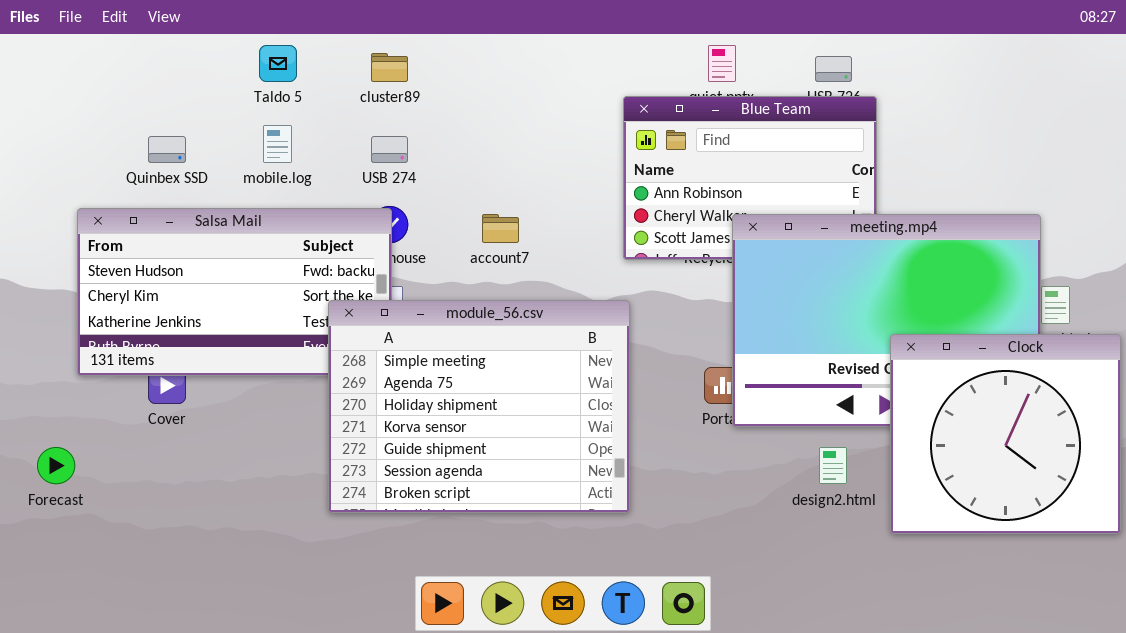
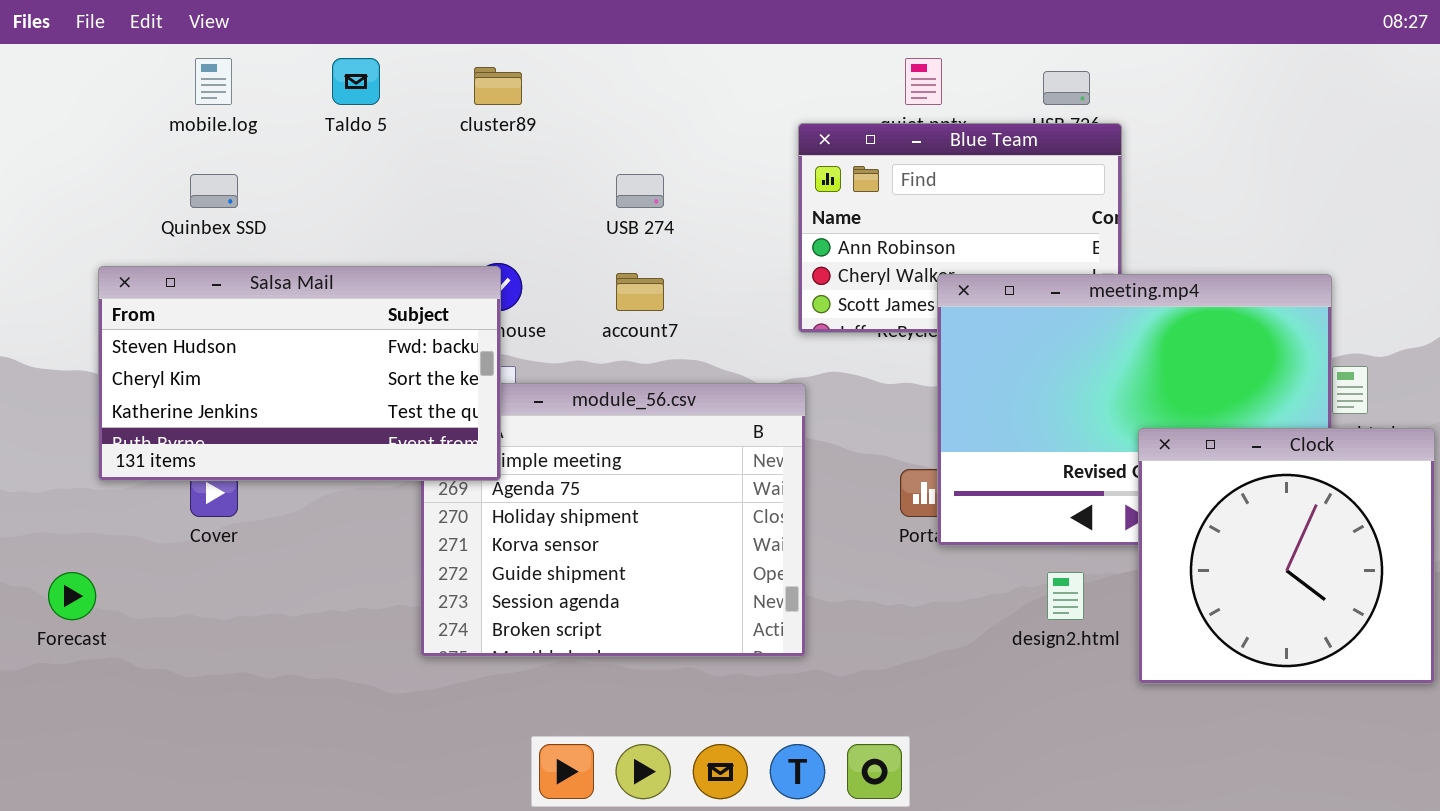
mobile.log: [263,125,292,163] -> [195,58,232,105], moved
USB 274: [371,136,408,163] -> [616,174,664,208], moved
Salsa Mail: [77,208,392,376] -> [98,266,501,481], raised

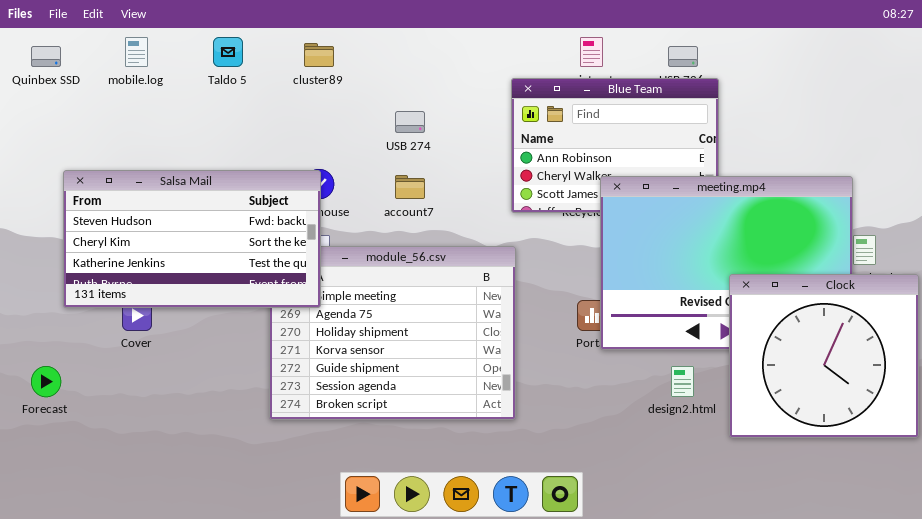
Quinbex SSD: [190,174,238,208] -> [31,46,61,67], moved

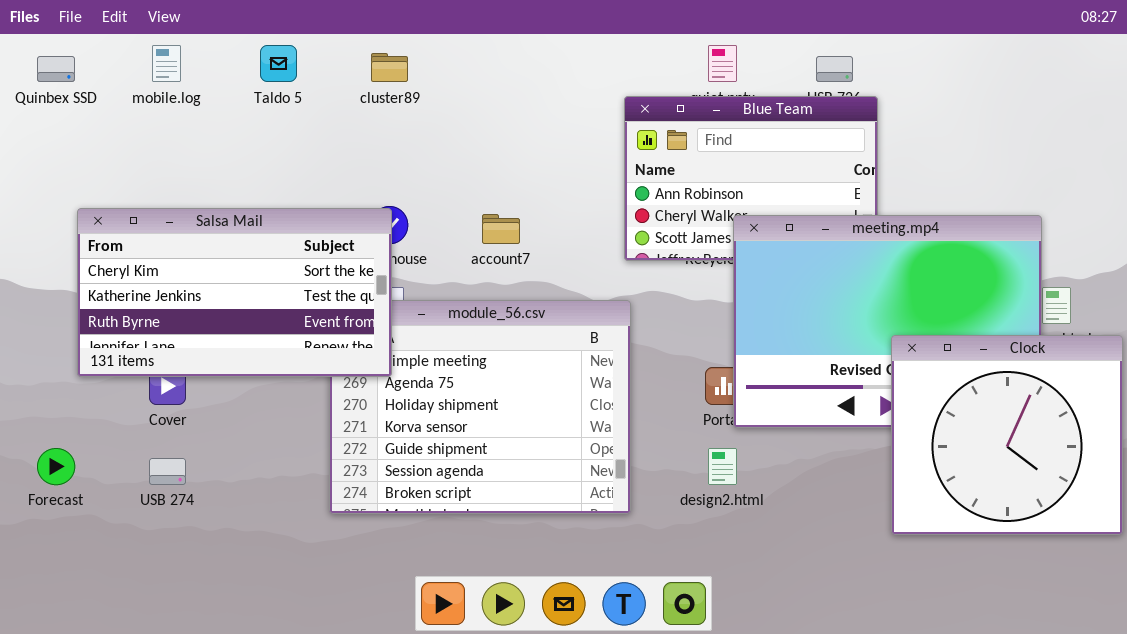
USB 274: [395,111,425,133] -> [149,458,186,485], moved
Salsa Mail: [63,170,321,308] -> [77,208,392,377], scrolled down 1 row
design2.html: [671,366,694,397] -> [708,448,737,485], moved

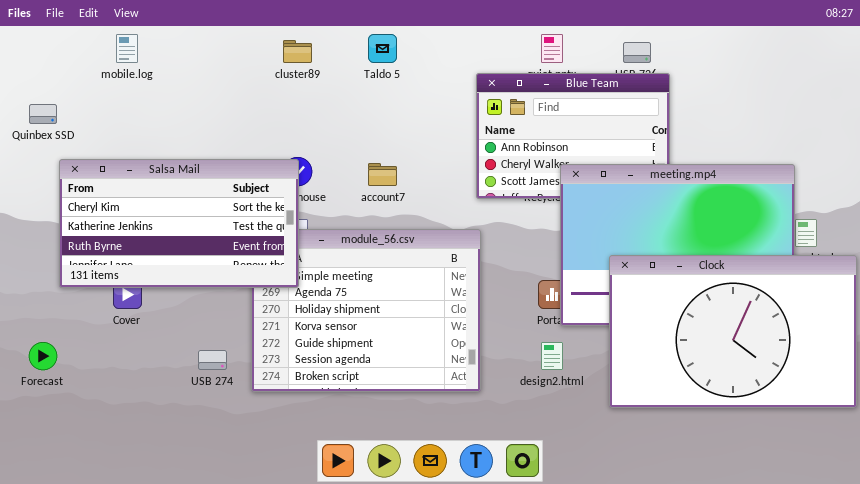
Taldo 5: [260,45,297,82] -> [368,34,397,63], moved
Quinbex SSD: [37,56,75,82] -> [29,104,57,124], moved
Clock: [891,335,1123,535] -> [609,255,857,408], resized
USB 274: [149,458,186,485] -> [198,350,227,370], moved

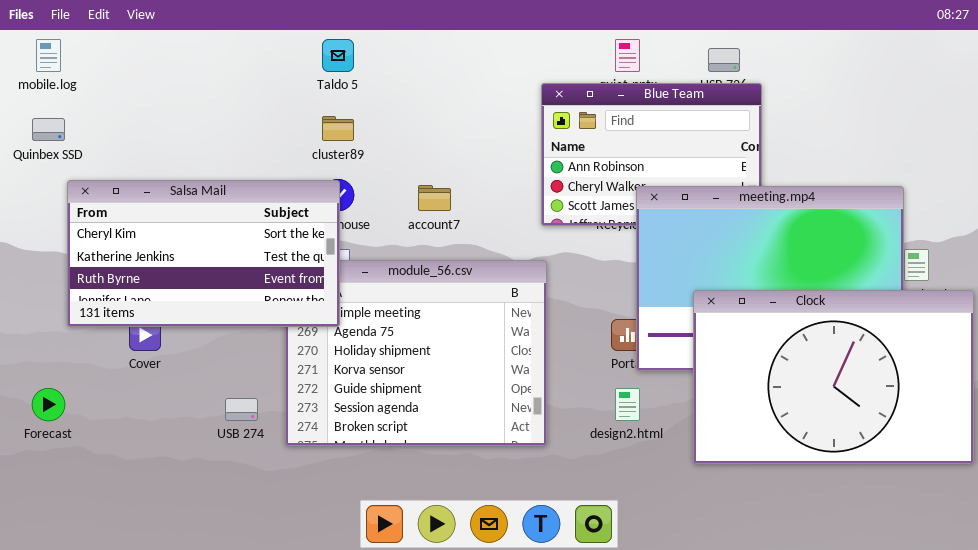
mobile.log: [116,34,138,63] -> [36,39,61,72], moved
Taldo 5: [368,34,397,63] -> [322,39,354,72], moved
cluster89: [283,40,312,63] -> [322,116,354,141], moved

